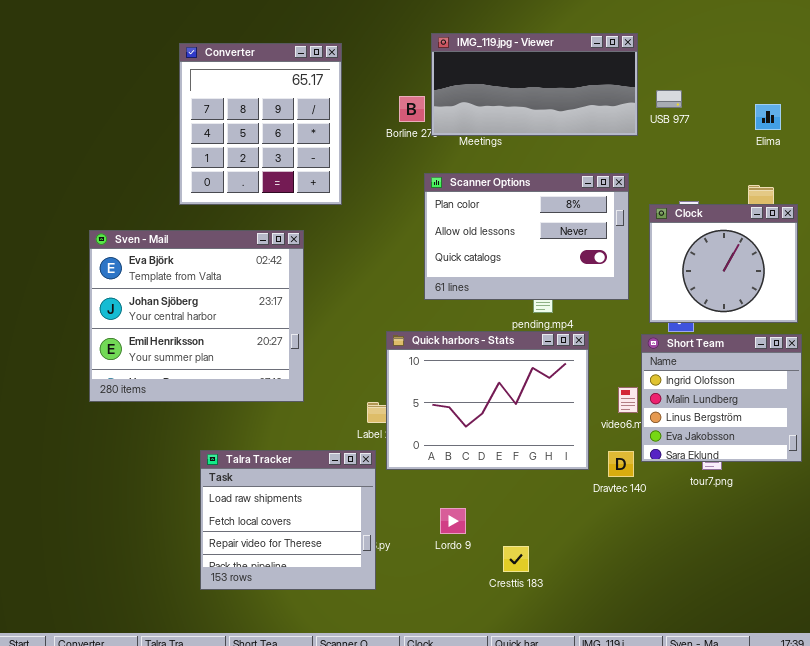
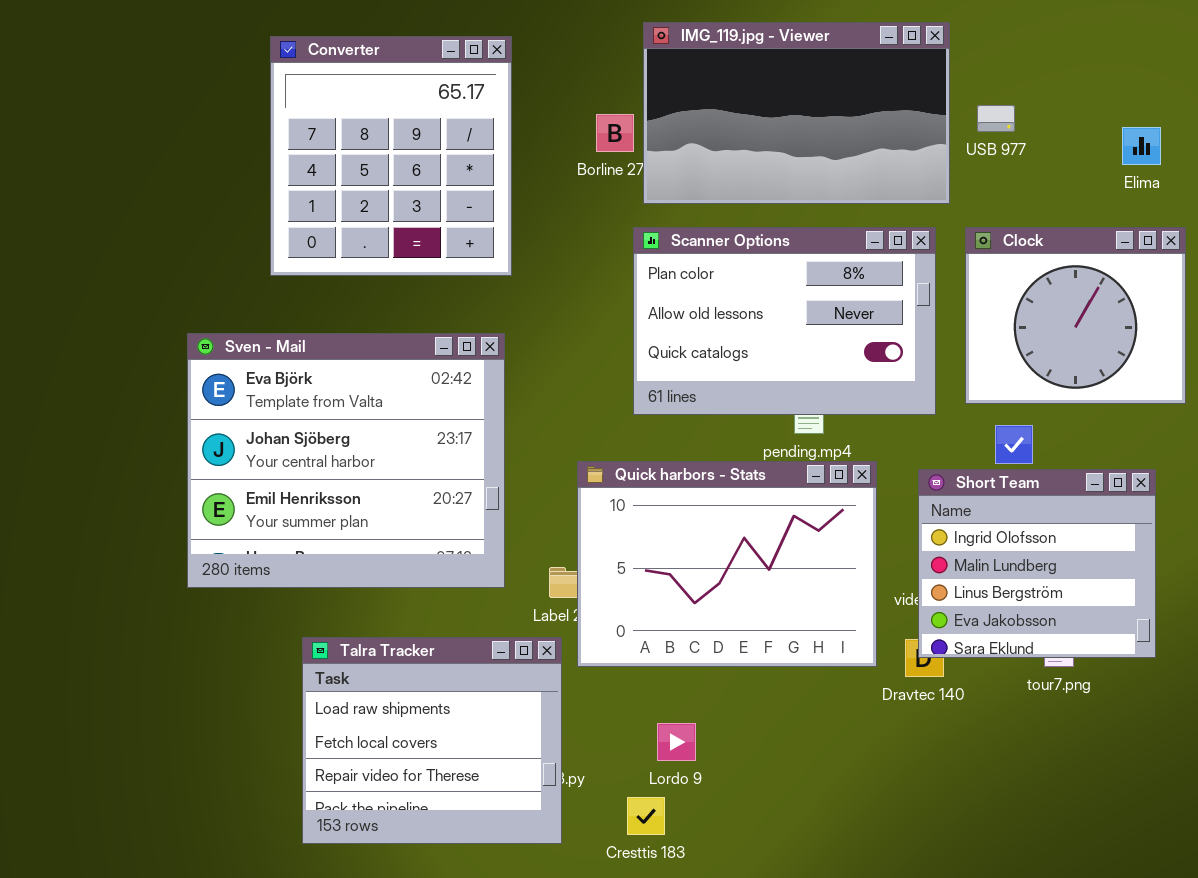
IMG_119.jpg - Viewer: [431,33,638,136] -> [643,22,950,204], resized
Clock: [649,204,798,323] -> [965,227,1186,404], moved
Sven - Mail: [89,230,304,402] -> [187,333,505,588], moved
Short Team: [641,334,802,462] -> [918,469,1156,658], moved
Cresttis 183: [503,546,529,572] -> [627,797,665,835], moved

